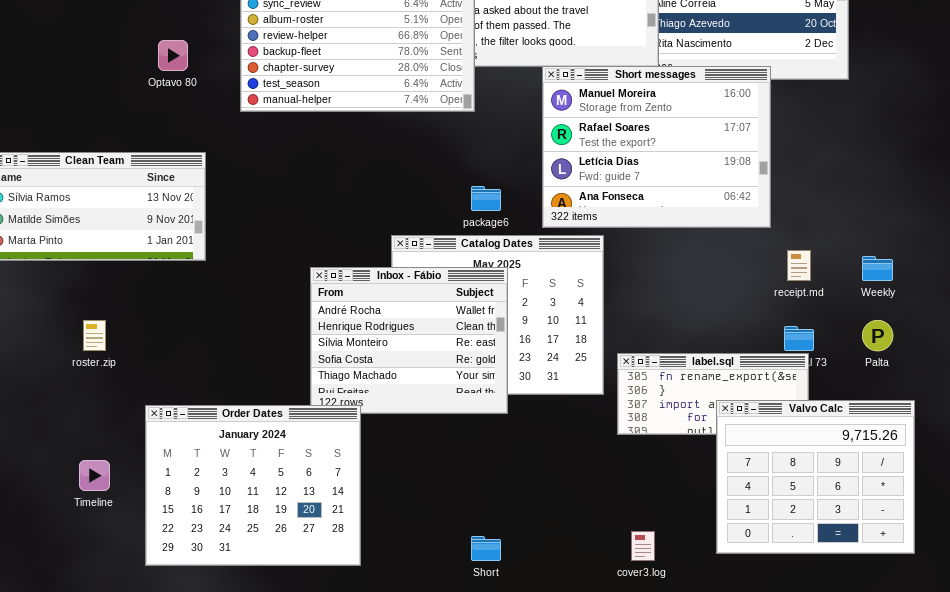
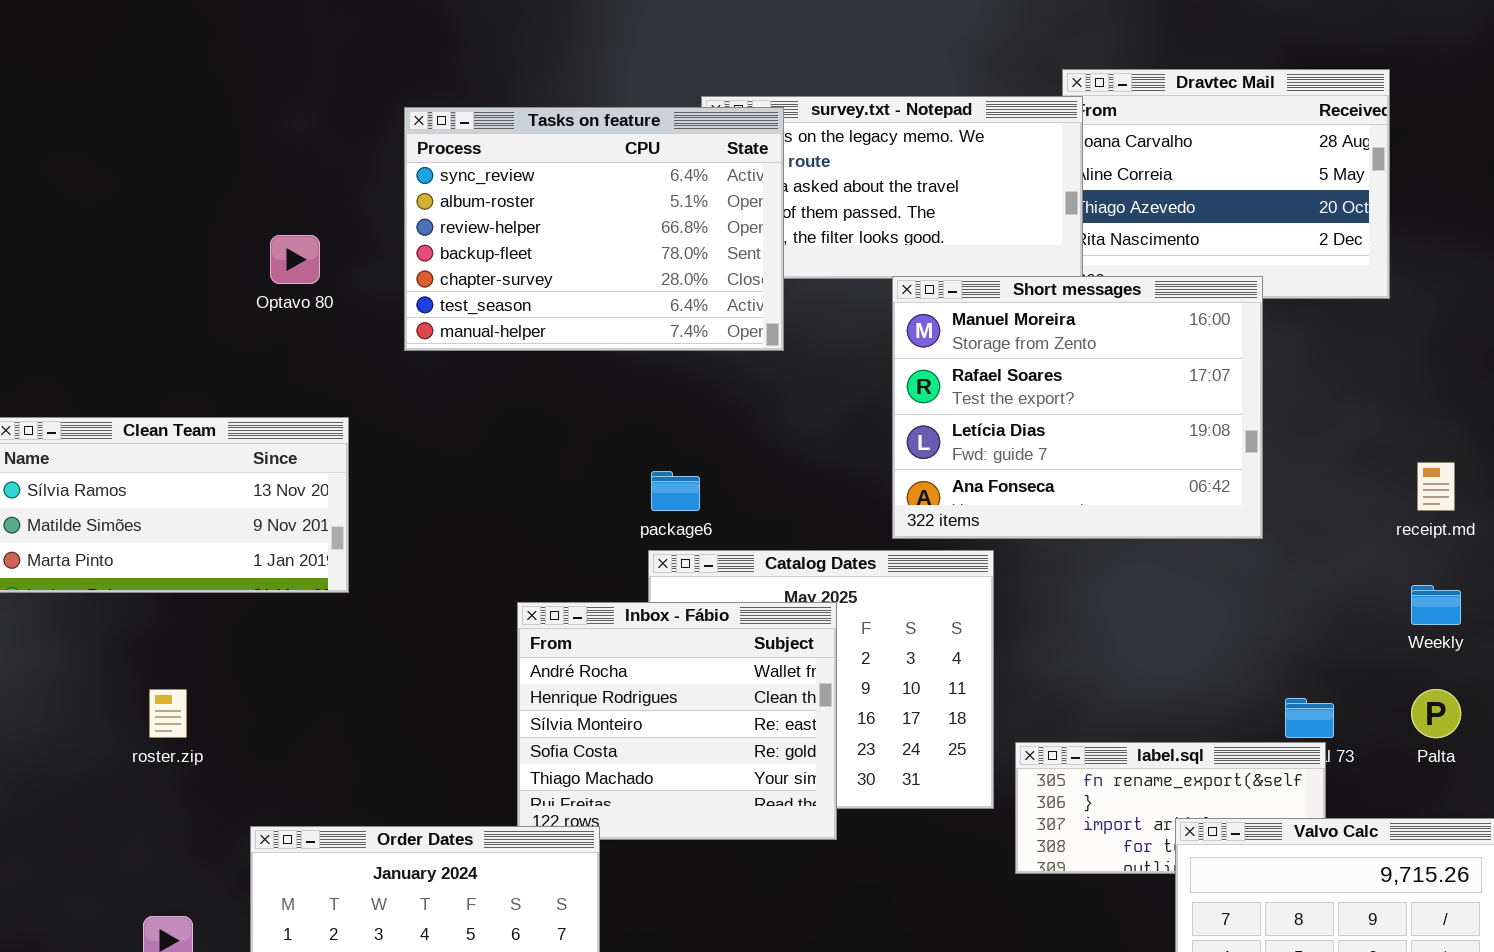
package6: [471,186,501,211] -> [651,471,700,511], moved
receipt.md: [787,250,811,281] -> [1417,462,1455,511], moved

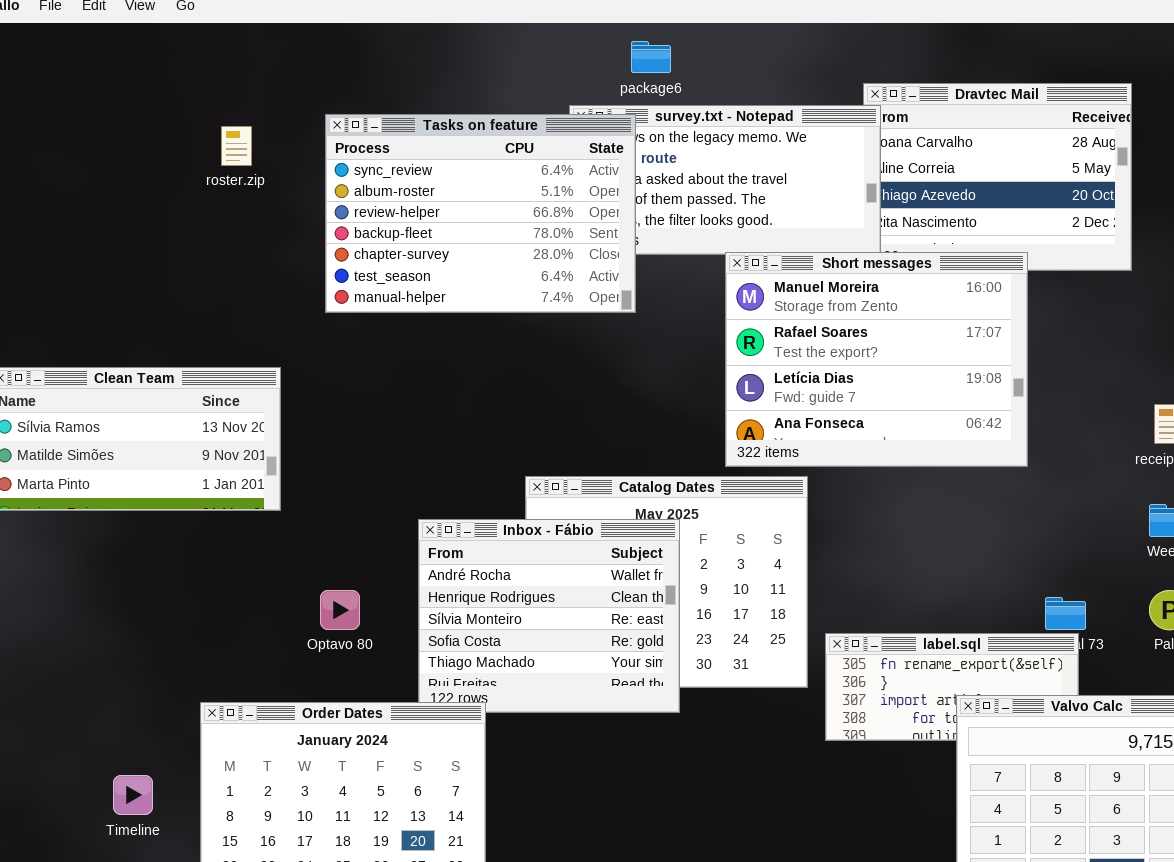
Optavo 80: [270,235,320,284] -> [320,590,360,630], moved
package6: [651,471,700,511] -> [631,41,671,73], moved
roster.zip: [149,689,187,738] -> [221,126,252,166], moved

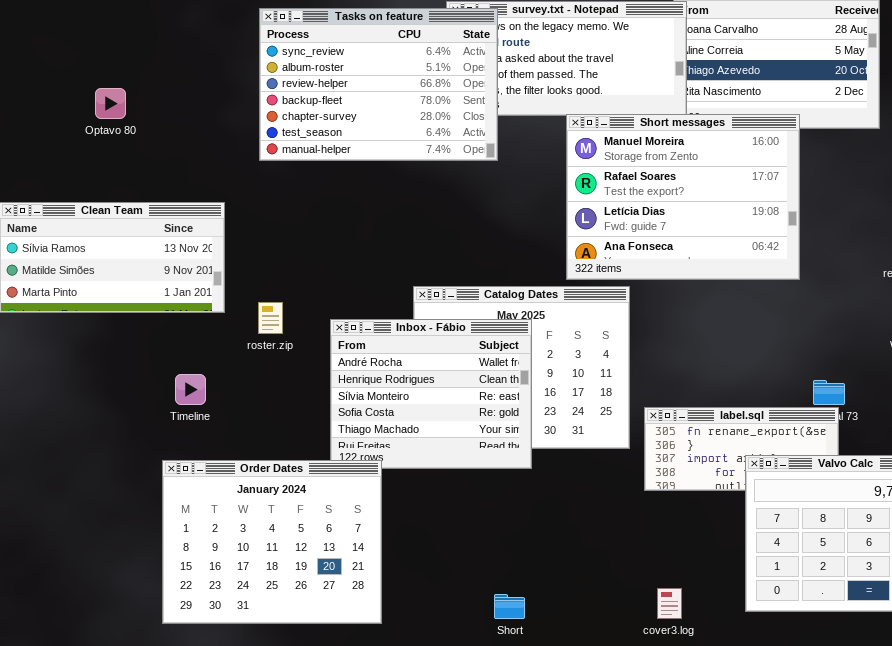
roster.zip: [221,126,252,166] -> [258,302,283,334], moved
Optavo 80: [320,590,360,630] -> [95,88,126,119], moved
Timeline: [113,775,153,815] -> [175,374,206,405], moved

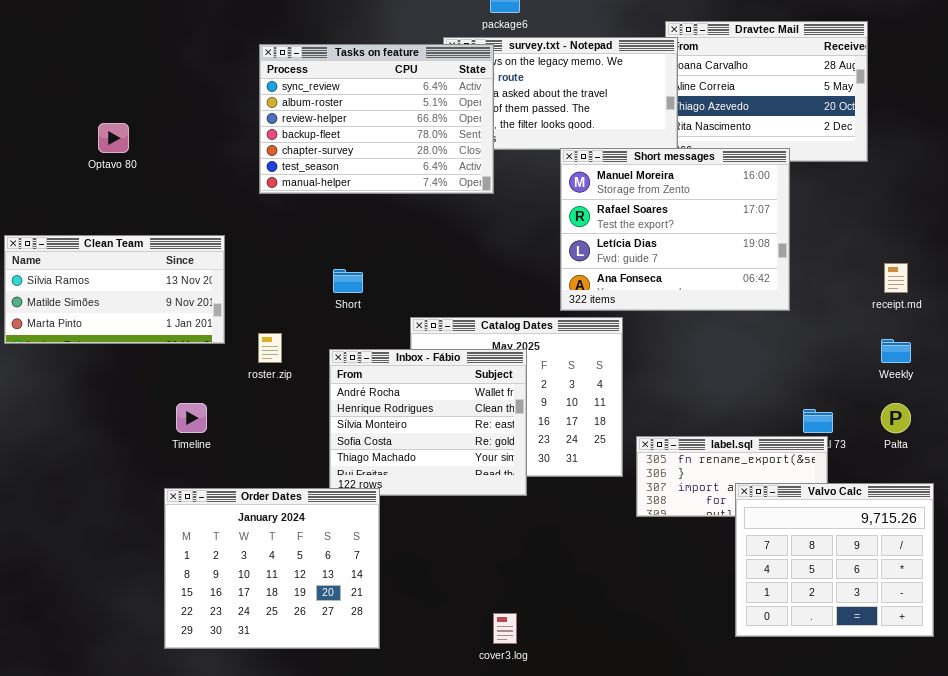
cover3.log: [657,588,682,619] -> [493,613,517,644], moved
Short: [494,594,525,619] -> [333,269,363,293], moved

